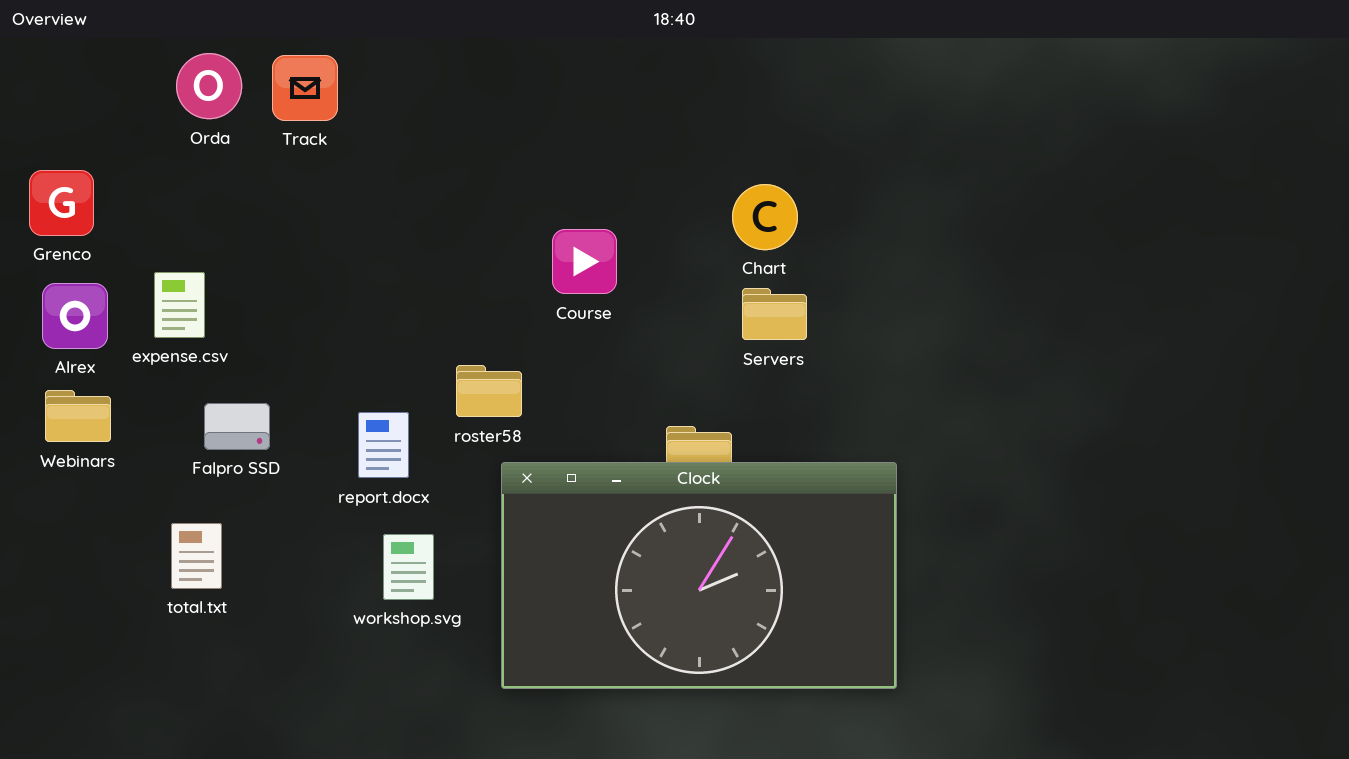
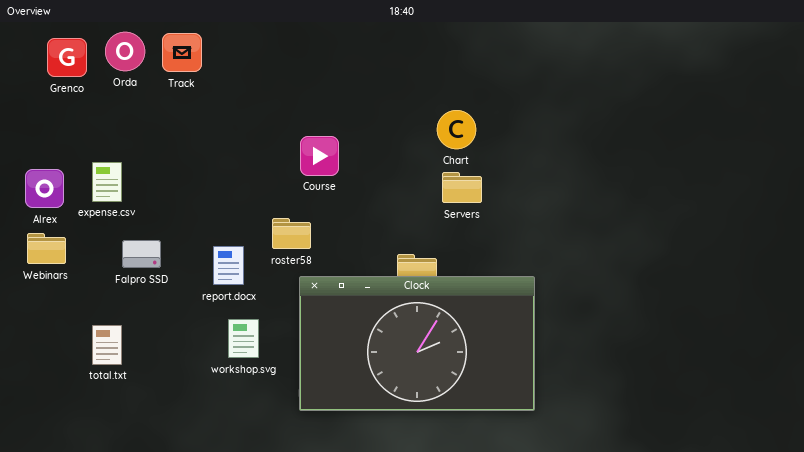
Grenco: [29,170,94,236] -> [47,38,87,77], moved
Course: [552,229,617,294] -> [300,136,339,176], moved
total.txt: [171,523,222,589] -> [92,325,122,365], moved

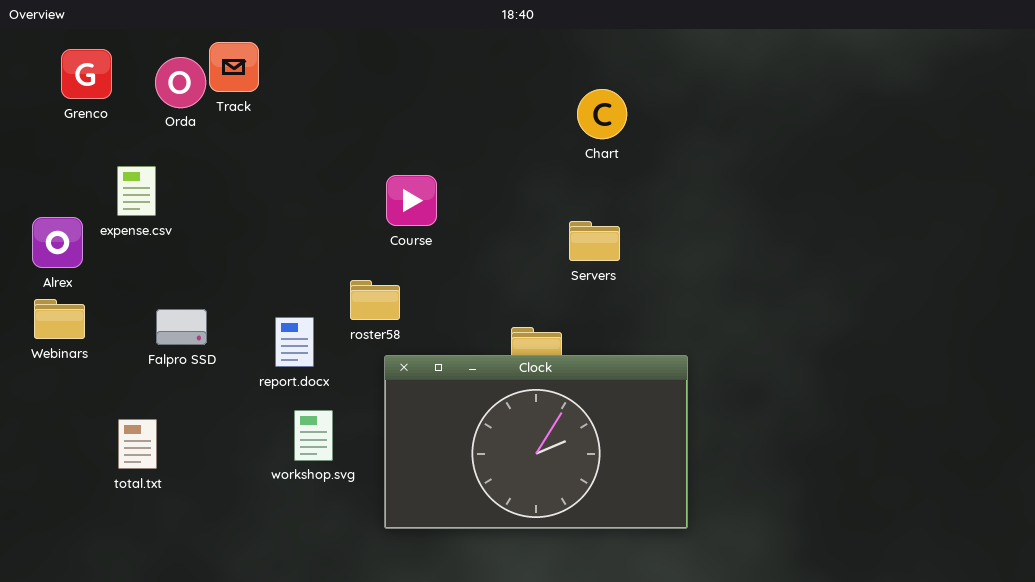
Orda: [105,32,145,71] -> [155,57,206,108], moved
Chart: [437,110,476,149] -> [577,89,627,139], moved
expense.csv: [92,162,122,202] -> [117,166,156,216], moved

